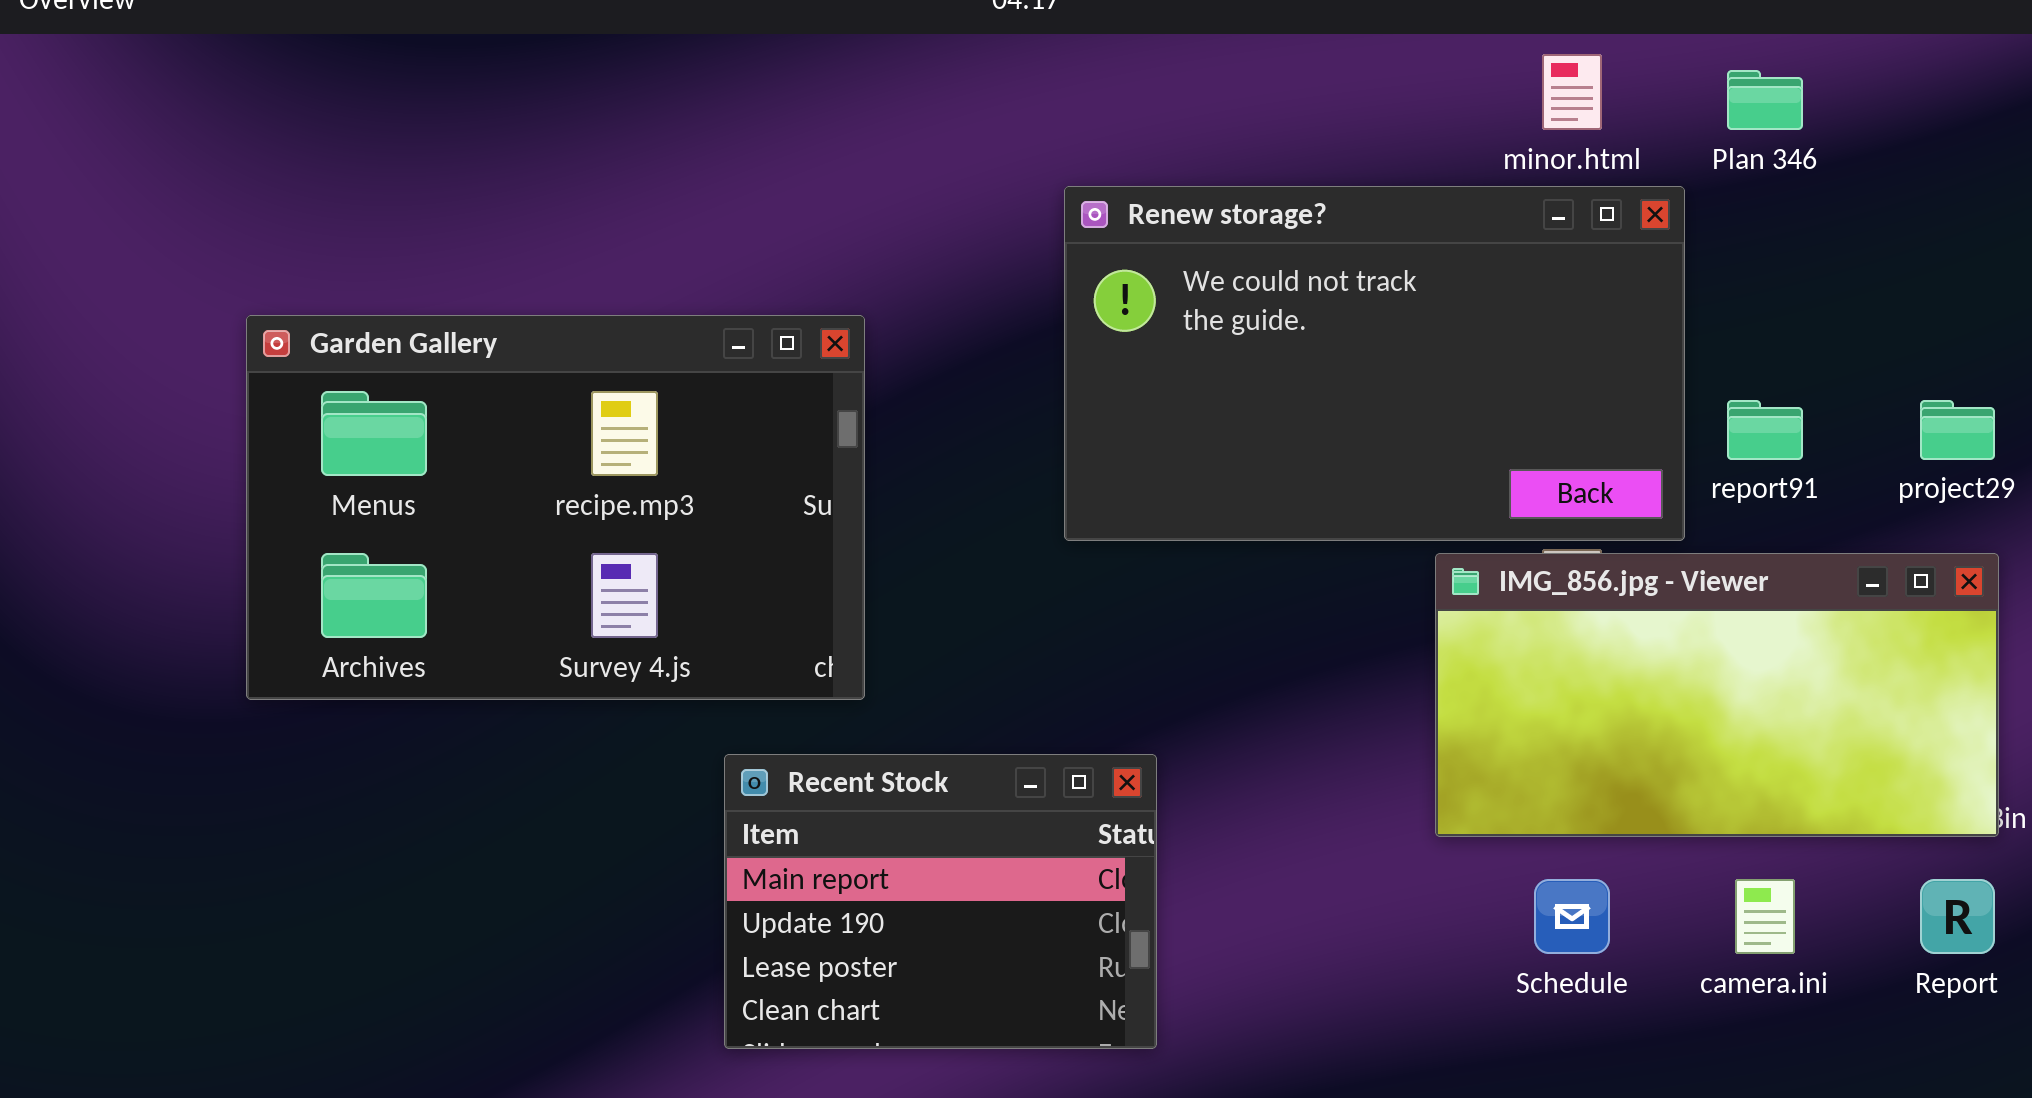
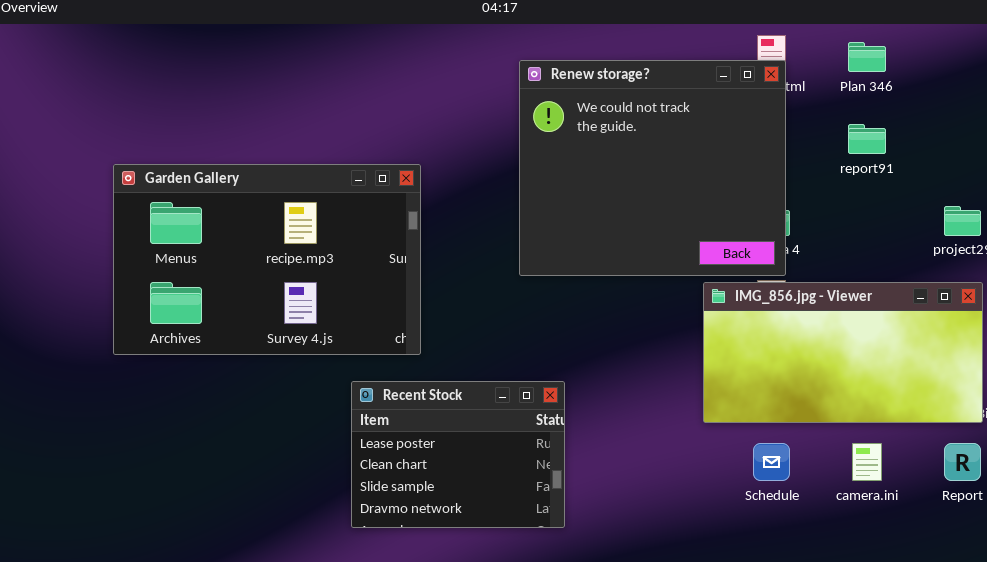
Renew storage?: [1064,186,1685,541] -> [519,60,786,276], resized
report91: [1727,400,1803,460] -> [848,124,886,154], moved
Recent Stock: [724,754,1157,1049] -> [351,381,565,528], scrolled down 2 rows

